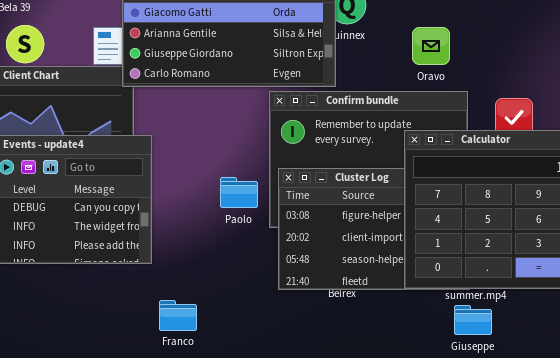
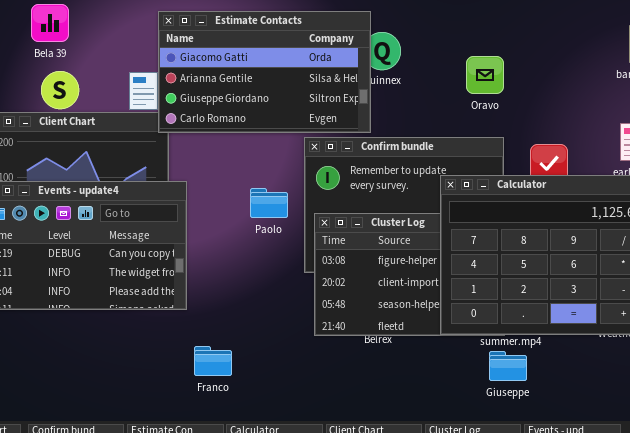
Oravo: [412,27,450,65] -> [466,56,504,94], moved
Paolo: [220,177,258,208] -> [250,188,288,218], moved

